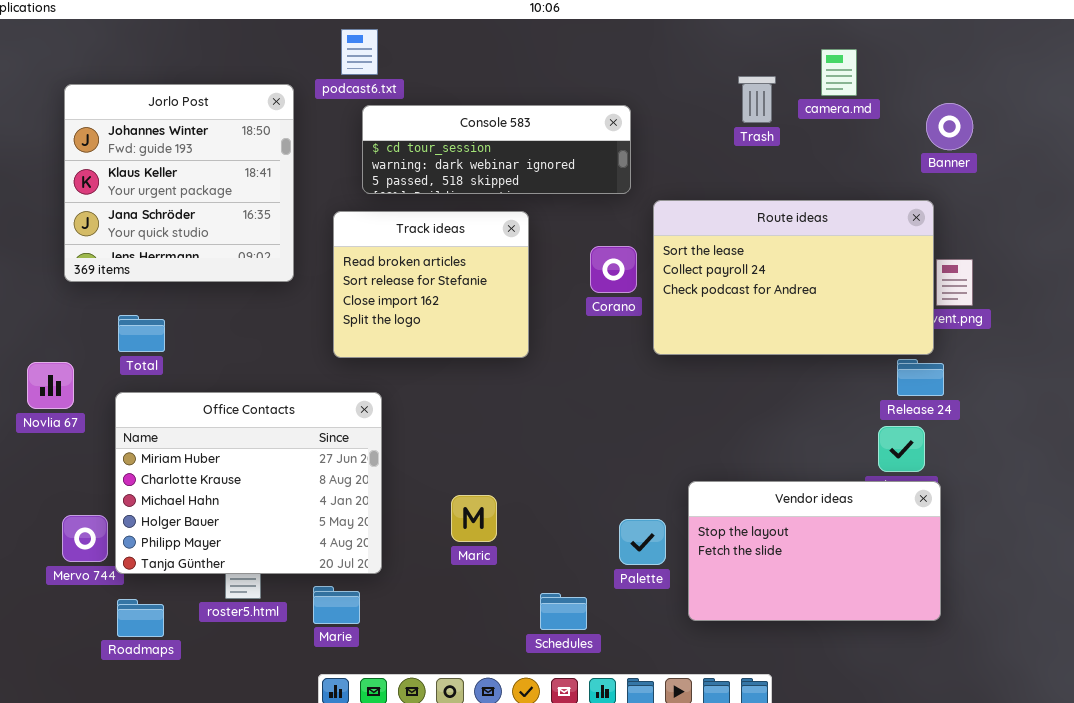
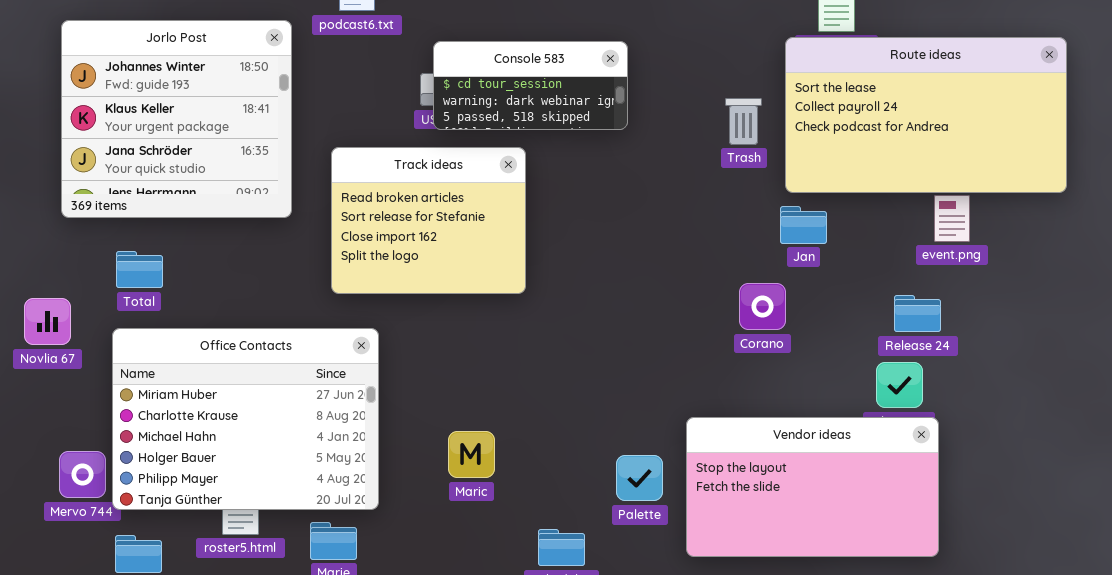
Trash: [738,76,776,123] -> [725,98,762,145], moved
Console 583: [362,105,631,194] -> [433,41,628,130], resized
Route ideas: [653,200,934,355] -> [785,37,1067,193], moved
Corano: [590,246,637,293] -> [739,283,786,330], moved

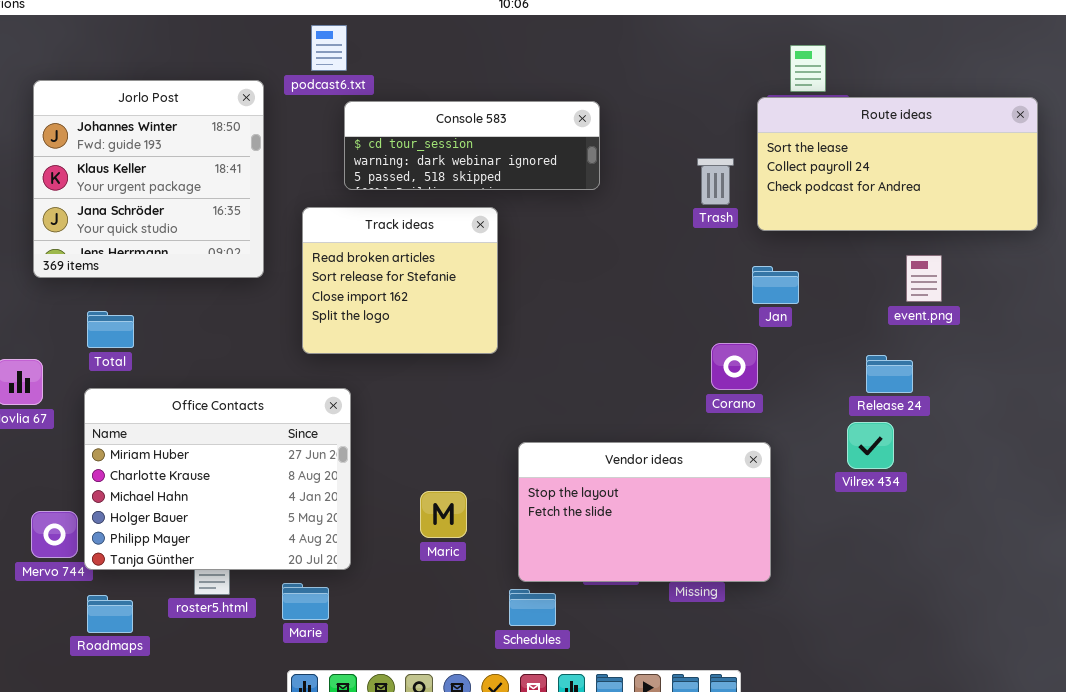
Route ideas: [785,37,1067,193] -> [757,97,1038,231], resized
Console 583: [433,41,628,130] -> [344,101,600,190], resized
Vendor ideas: [686,417,939,557] -> [518,442,771,582], moved

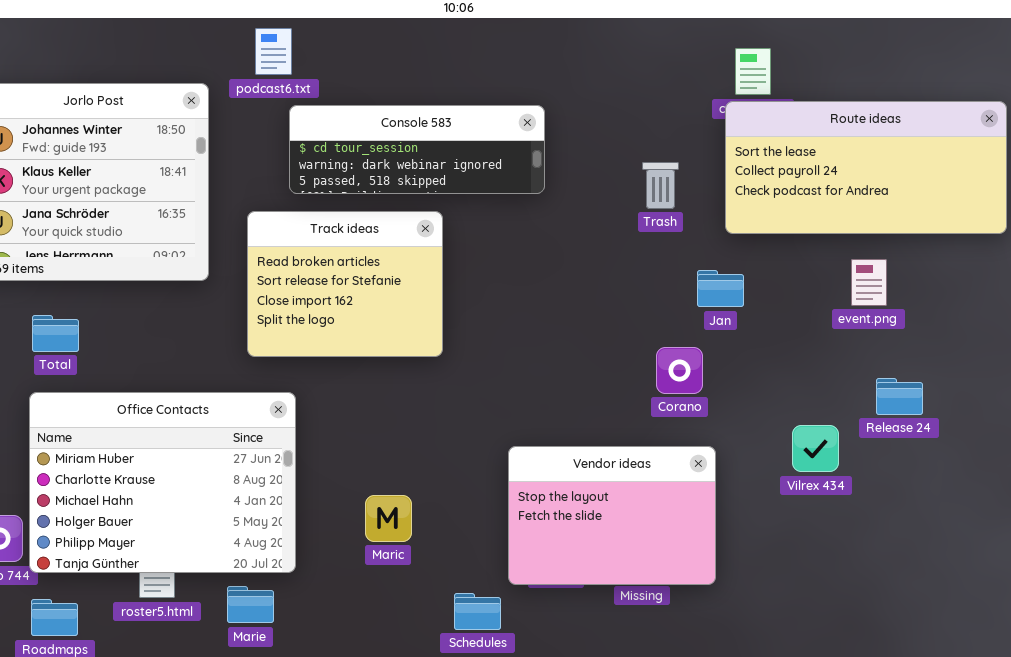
Route ideas: [757,97,1038,231] -> [725,101,1007,234], moved
Release 24: [866,355,913,393] -> [876,378,923,415], moved
Vendor ideas: [518,442,771,582] -> [508,446,716,585], resized

